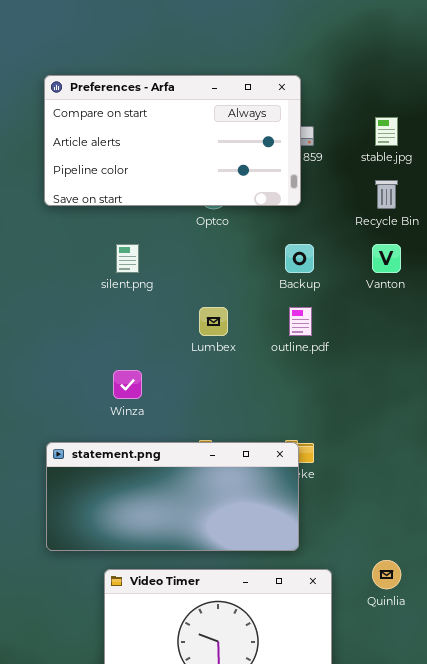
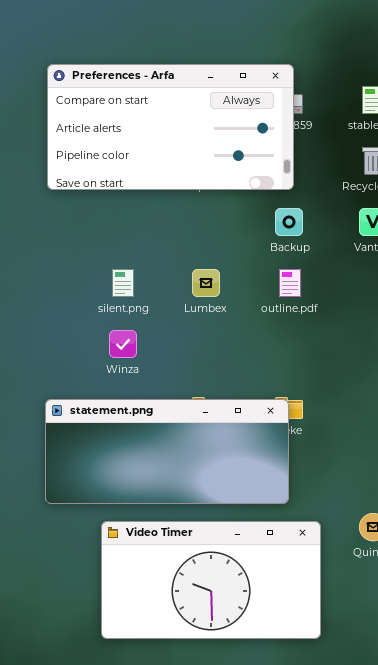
Preferences - Arfa: [44,75,301,206] -> [47,64,294,190], moved
silent.png: [116,244,139,273] -> [112,269,134,297], moved

